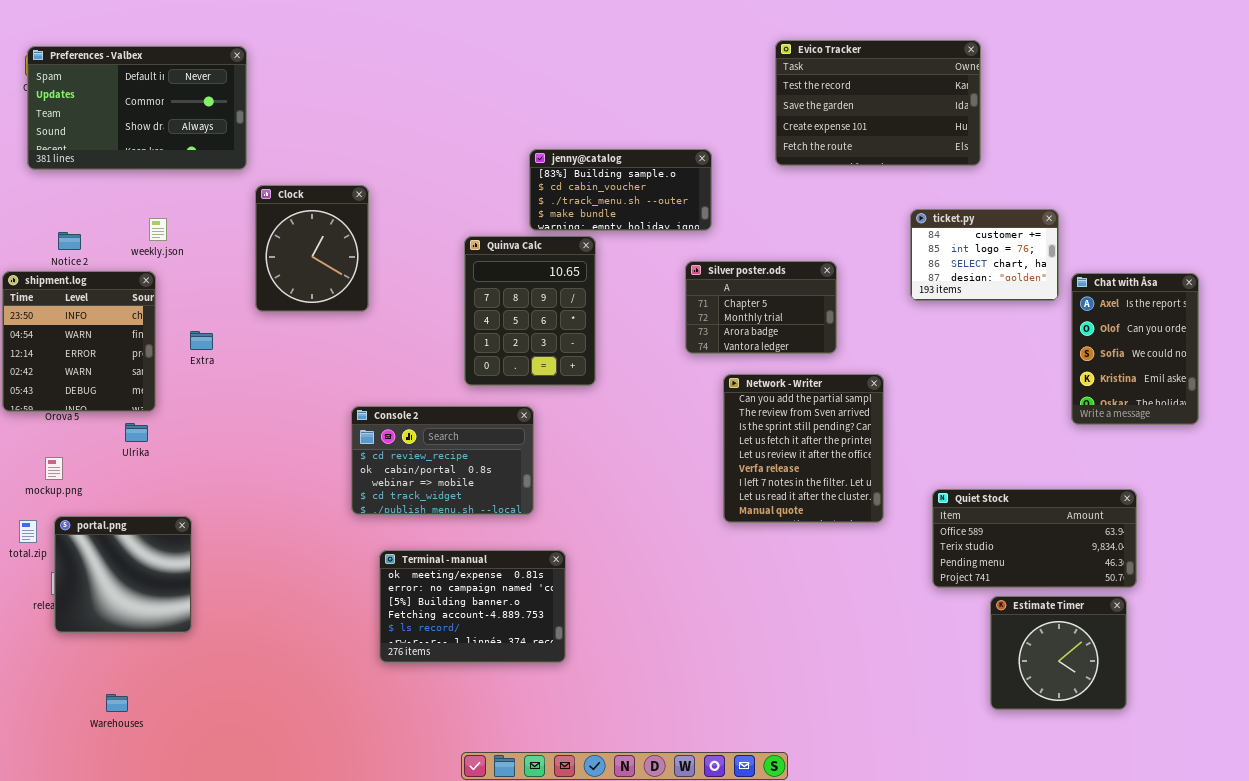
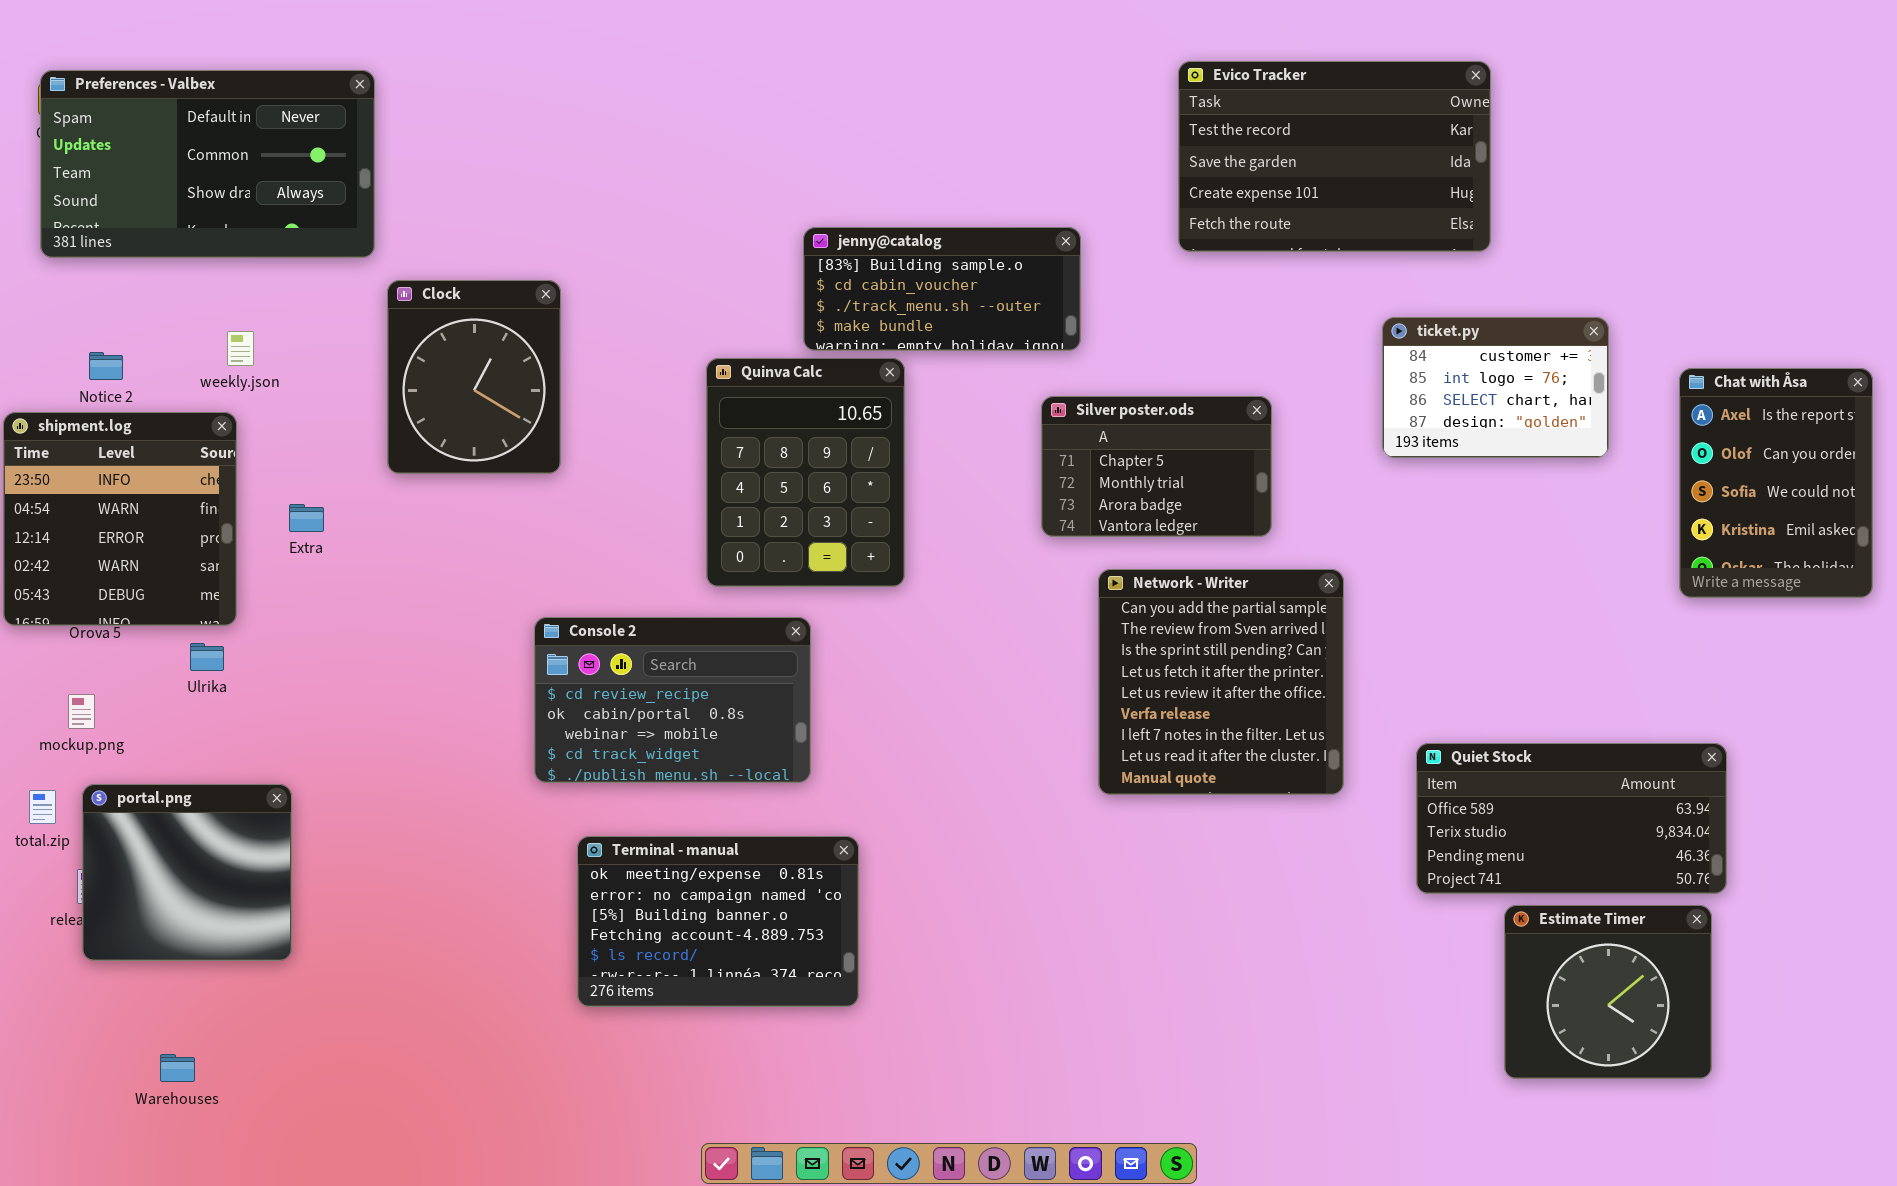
Chat with Åsa: [1071,273,1199,425] -> [1679,368,1873,598], moved

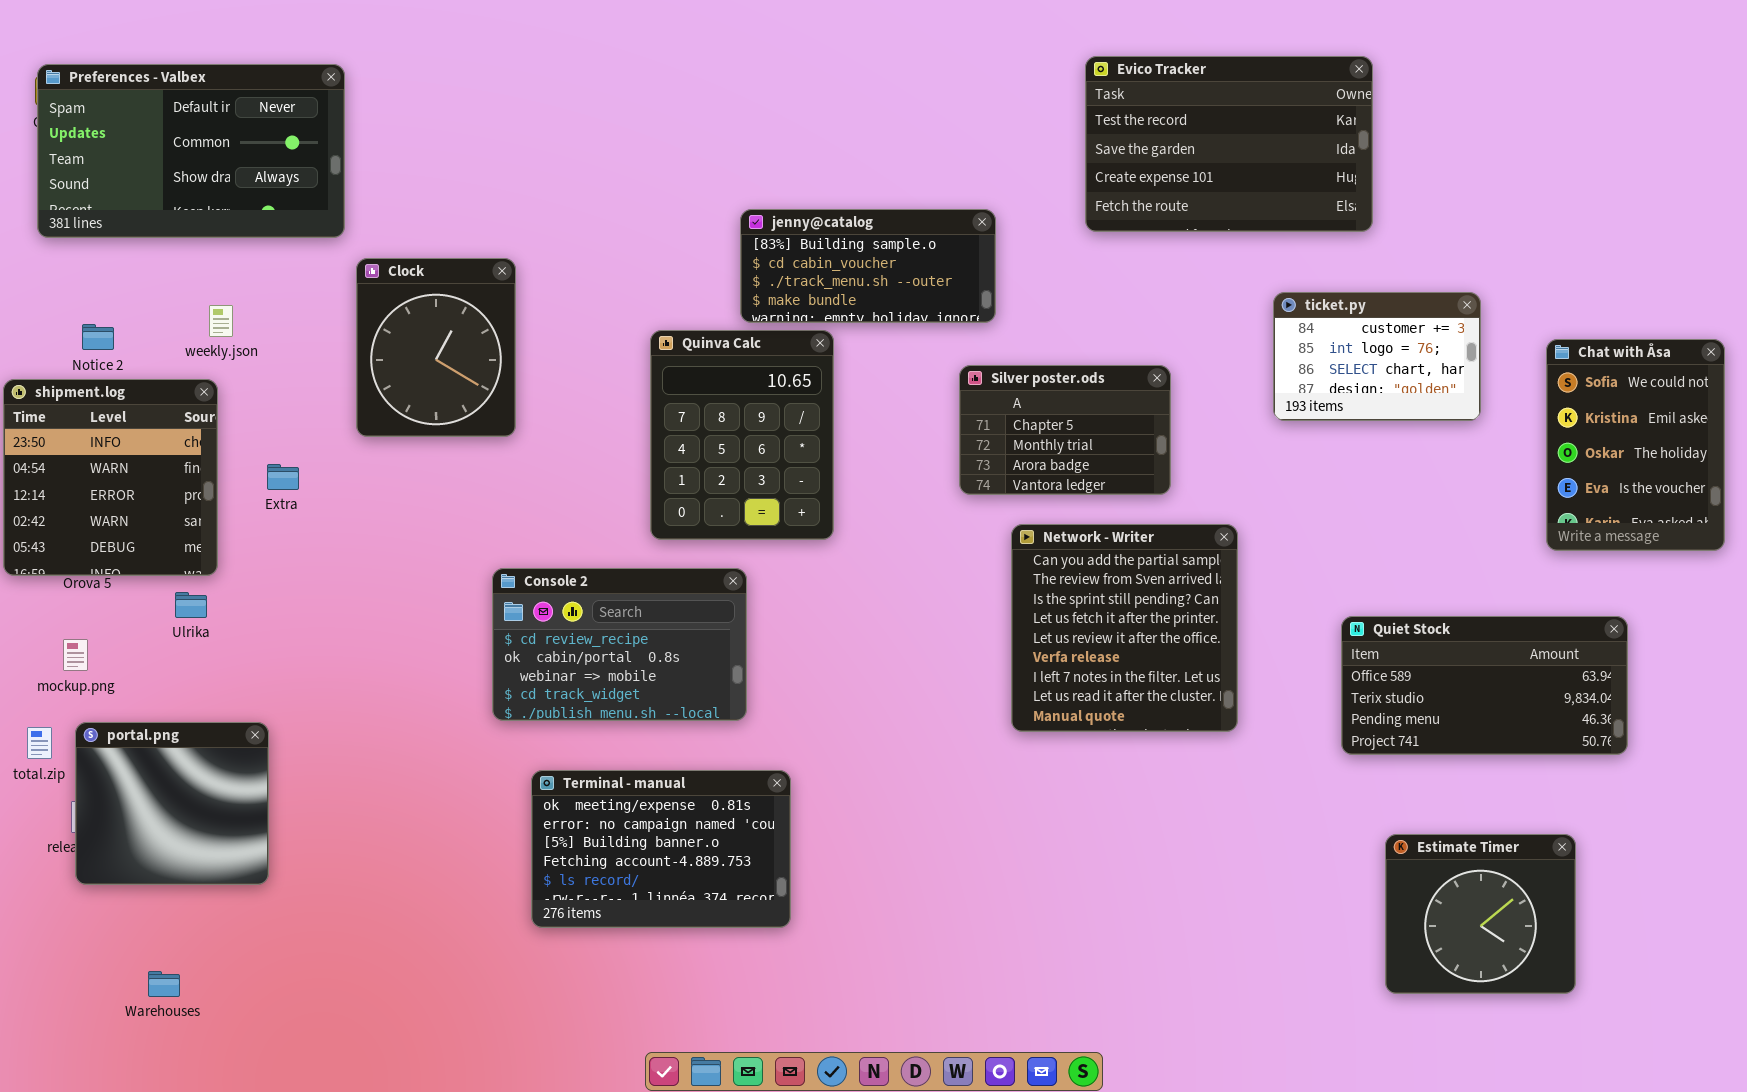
Chat with Åsa: [1679,368,1873,598] -> [1546,339,1725,551], scrolled down 2 rows
Quiet Stock: [1416,743,1727,894] -> [1341,616,1628,755], moved

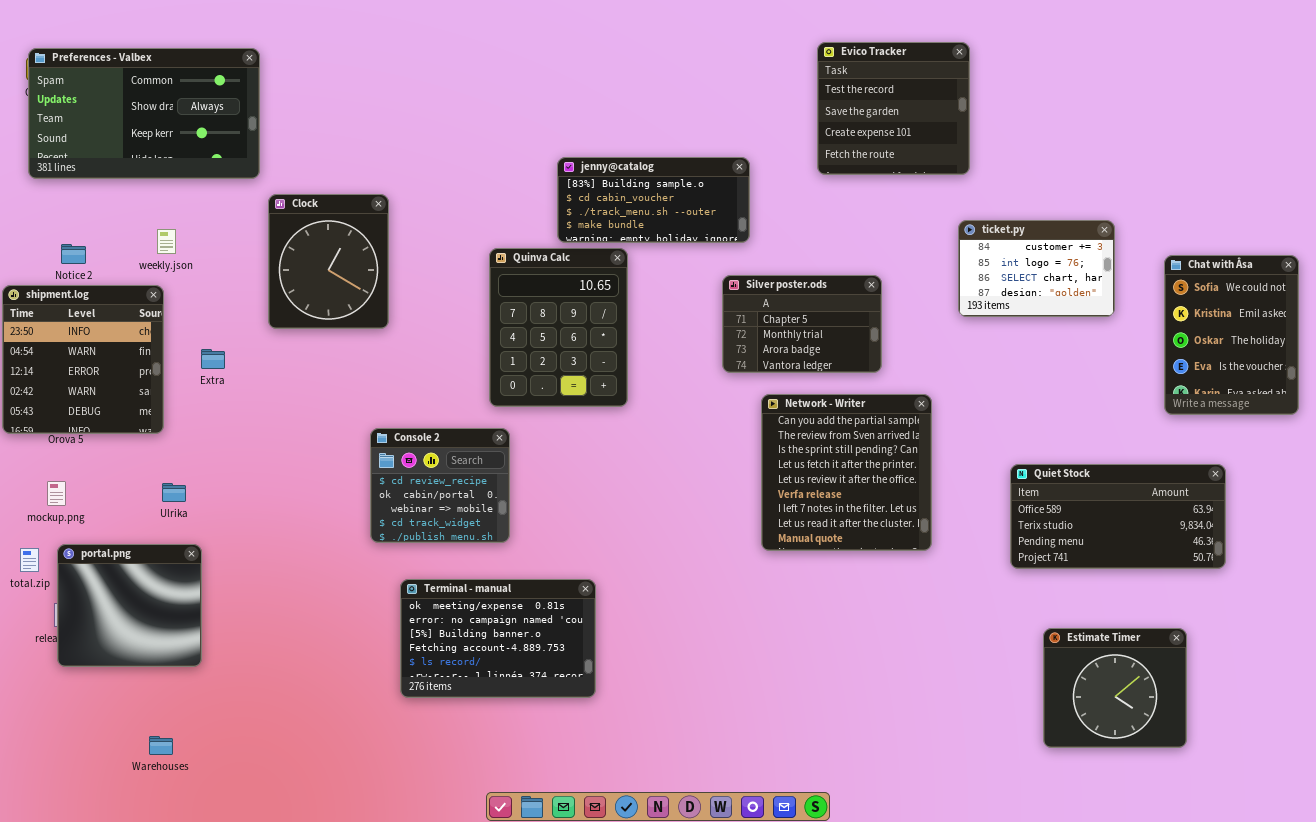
Evico Tracker: [1085,56,1373,232] -> [817,42,970,175], resized
Preferences - Valbex: [37,64,345,238] -> [28,48,260,179], scrolled down 1 row
Console 2: [492,568,747,721] -> [370,428,510,543], resized
Ulrika: [175,592,207,618] -> [162,483,186,502], moved
Warehouses: [148,971,180,997] -> [149,736,173,755], moved

